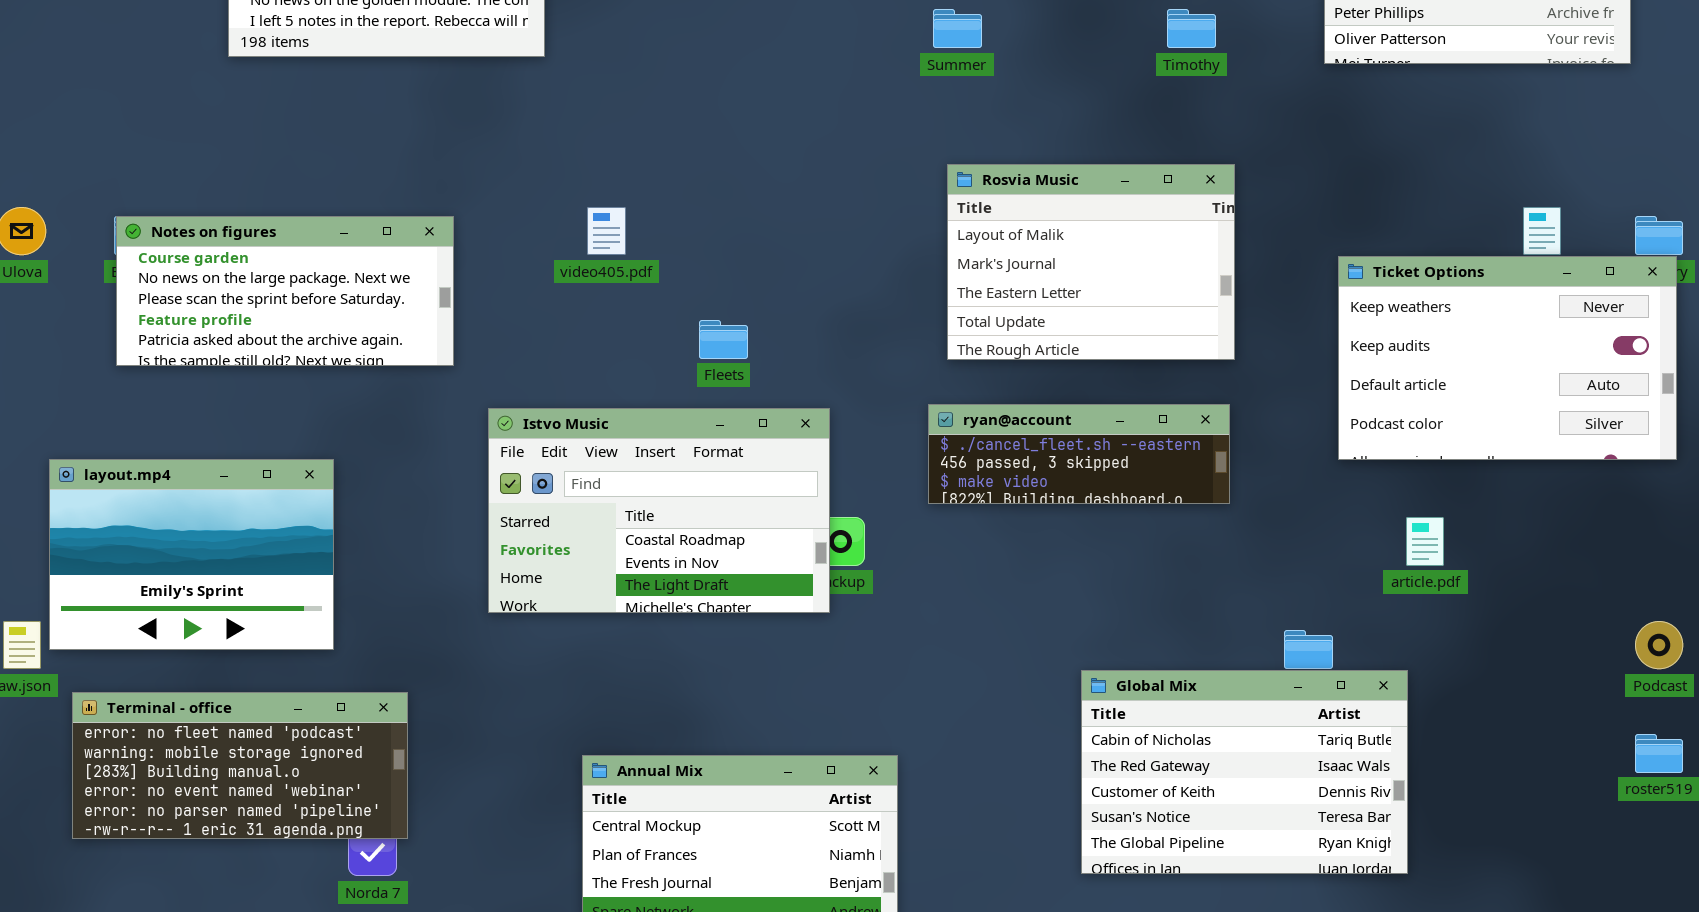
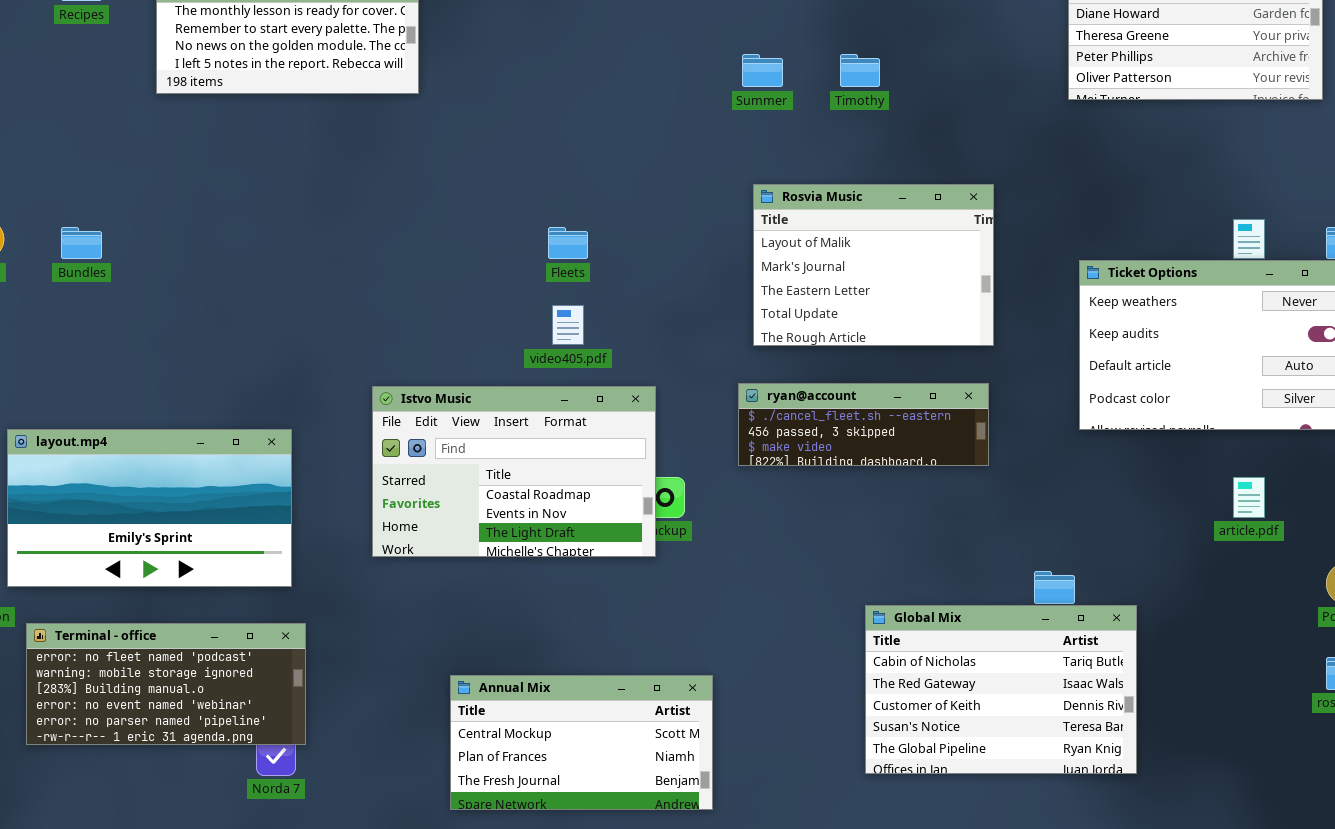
Timothy: [1167,9,1216,48] -> [840,54,880,87], moved
video405.pdf: [587,207,626,255] -> [552,305,584,345], moved
Notes on figures: [116,216,454,366] -> none, closed
Fleets: [699,320,748,359] -> [548,227,588,259], moved
layout.mp4: [49,459,334,650] -> [7,429,292,587], resized
article.pdf: [1406,517,1444,566] -> [1233,477,1265,518], moved

